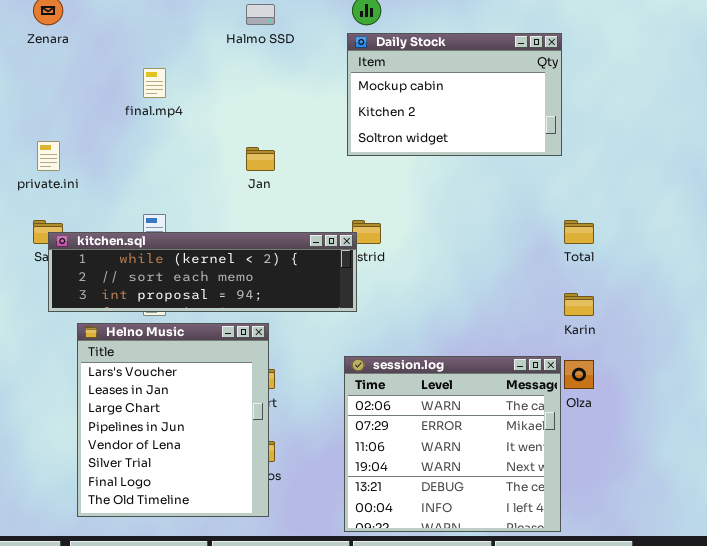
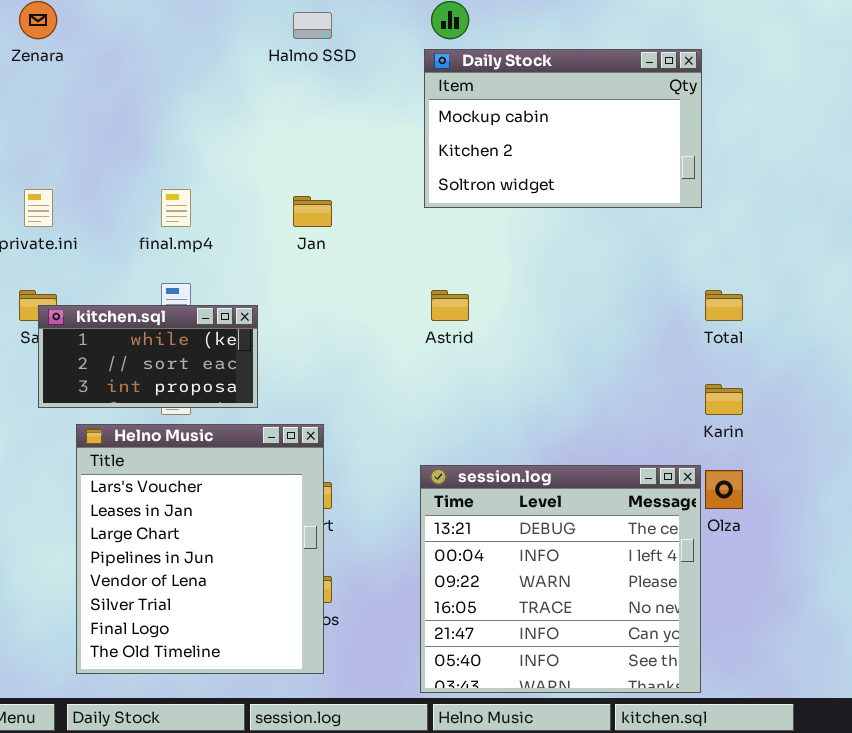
final.mp4: [143,68,166,98] -> [161,189,191,227], moved
kitchen.sql: [48,232,357,312] -> [38,305,258,408], resized
session.log: [344,356,561,532] -> [420,465,701,693], scrolled down 4 rows

